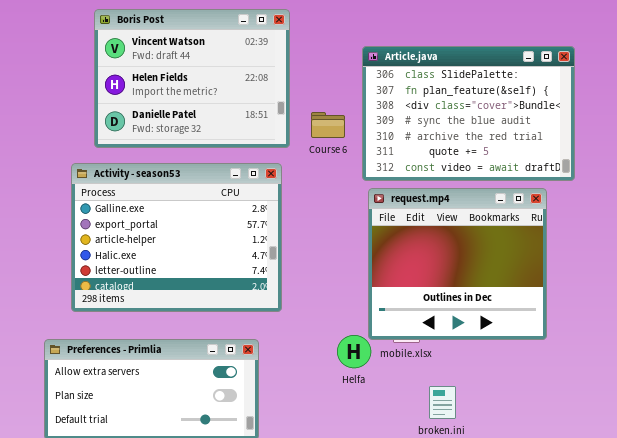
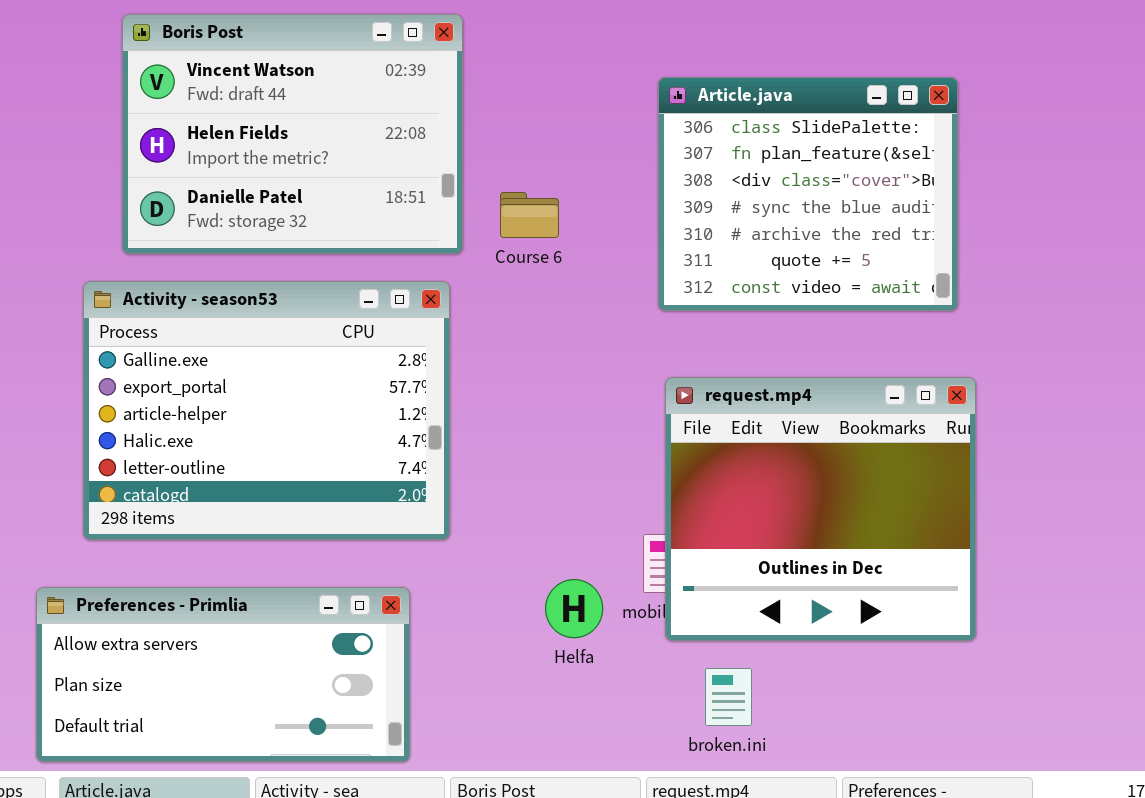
Article.java: [362,46,575,181] -> [658,77,958,311], resized
request.mp4: [368,188,547,340] -> [665,377,976,641], moved

